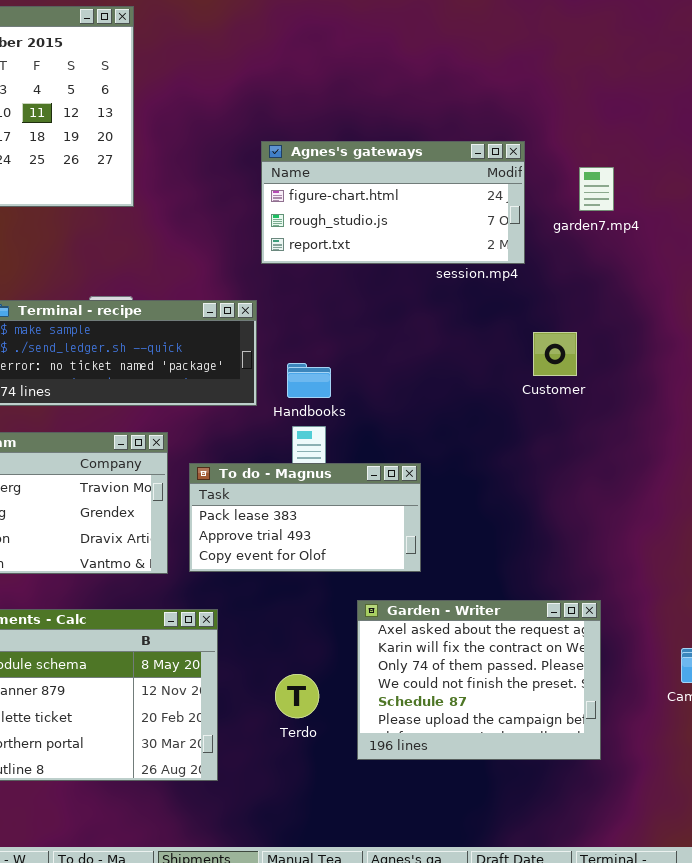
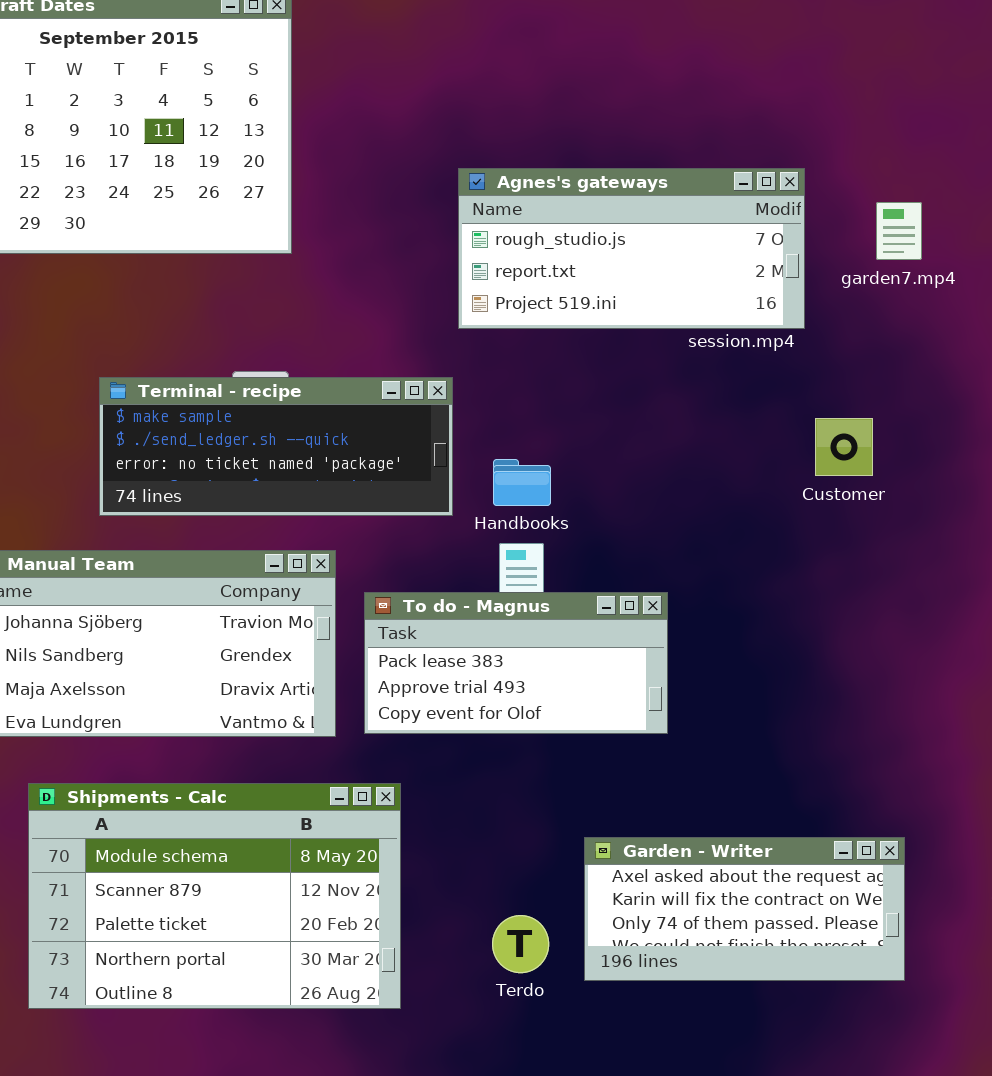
Agnes's gateways: [261,141,525,264] -> [458,168,805,329], scrolled down 1 row
Garden - Writer: [357,600,601,760] -> [584,837,905,981], resized
Terdo: [275,674,319,718] -> [492,915,549,973], moved

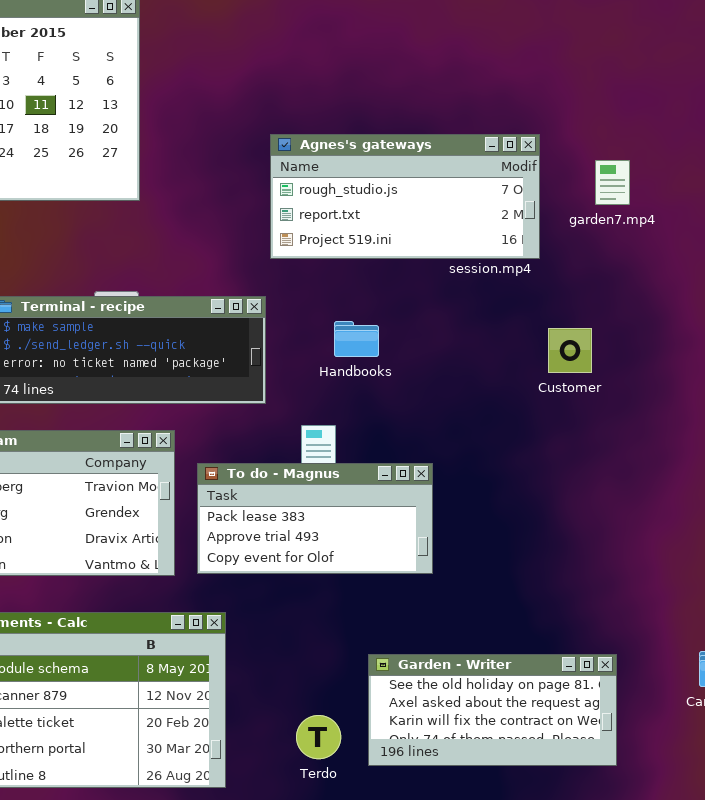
Handbooks: [493,459,551,506] -> [334,321,379,357], moved
Garden - Writer: [584,837,905,981] -> [368,654,617,766], scrolled up 1 row

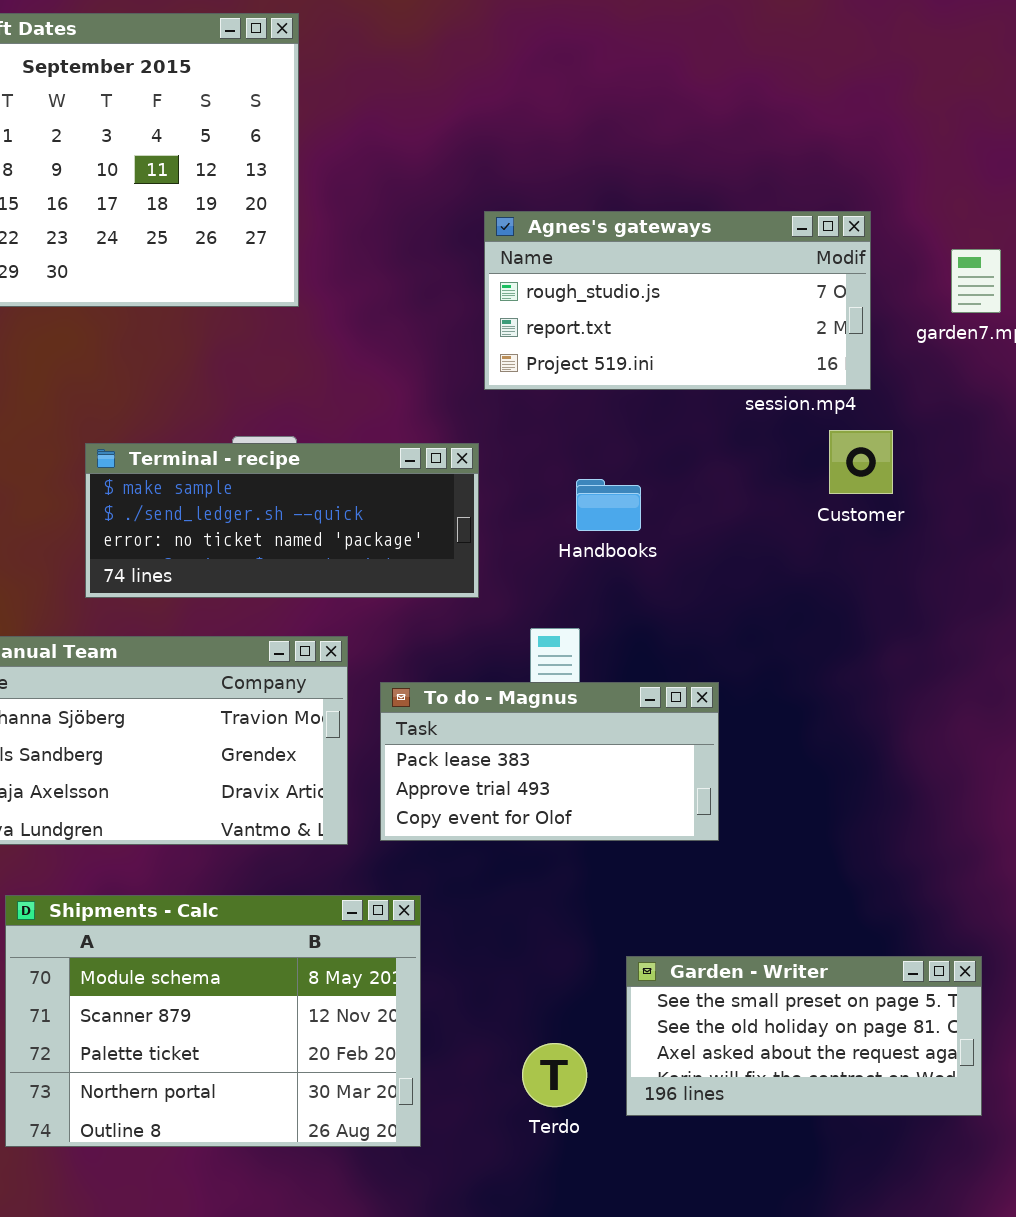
Customer: [548,328,592,373] -> [829,430,893,494], moved
Garden - Writer: [368,654,617,766] -> [626,956,982,1116], scrolled up 1 row

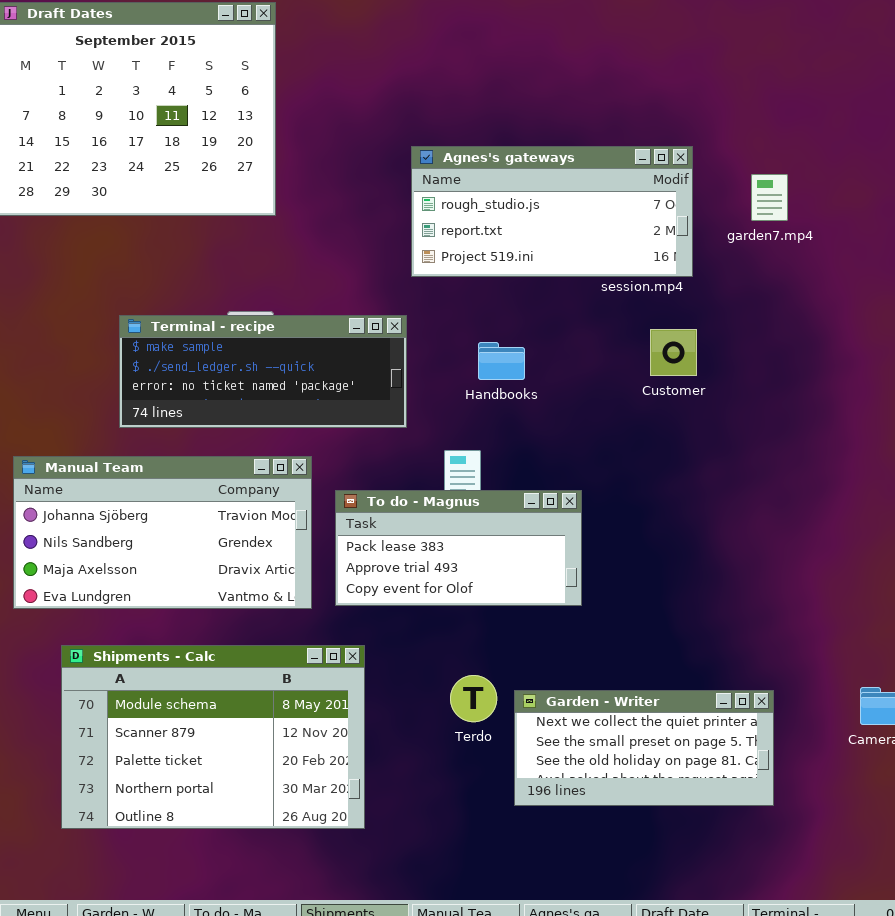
Customer: [829,430,893,494] -> [650,329,697,376], moved
Garden - Writer: [626,956,982,1116] -> [514,690,774,806], scrolled up 1 row
Terdo: [522,1043,587,1107] -> [450,675,497,722], moved

